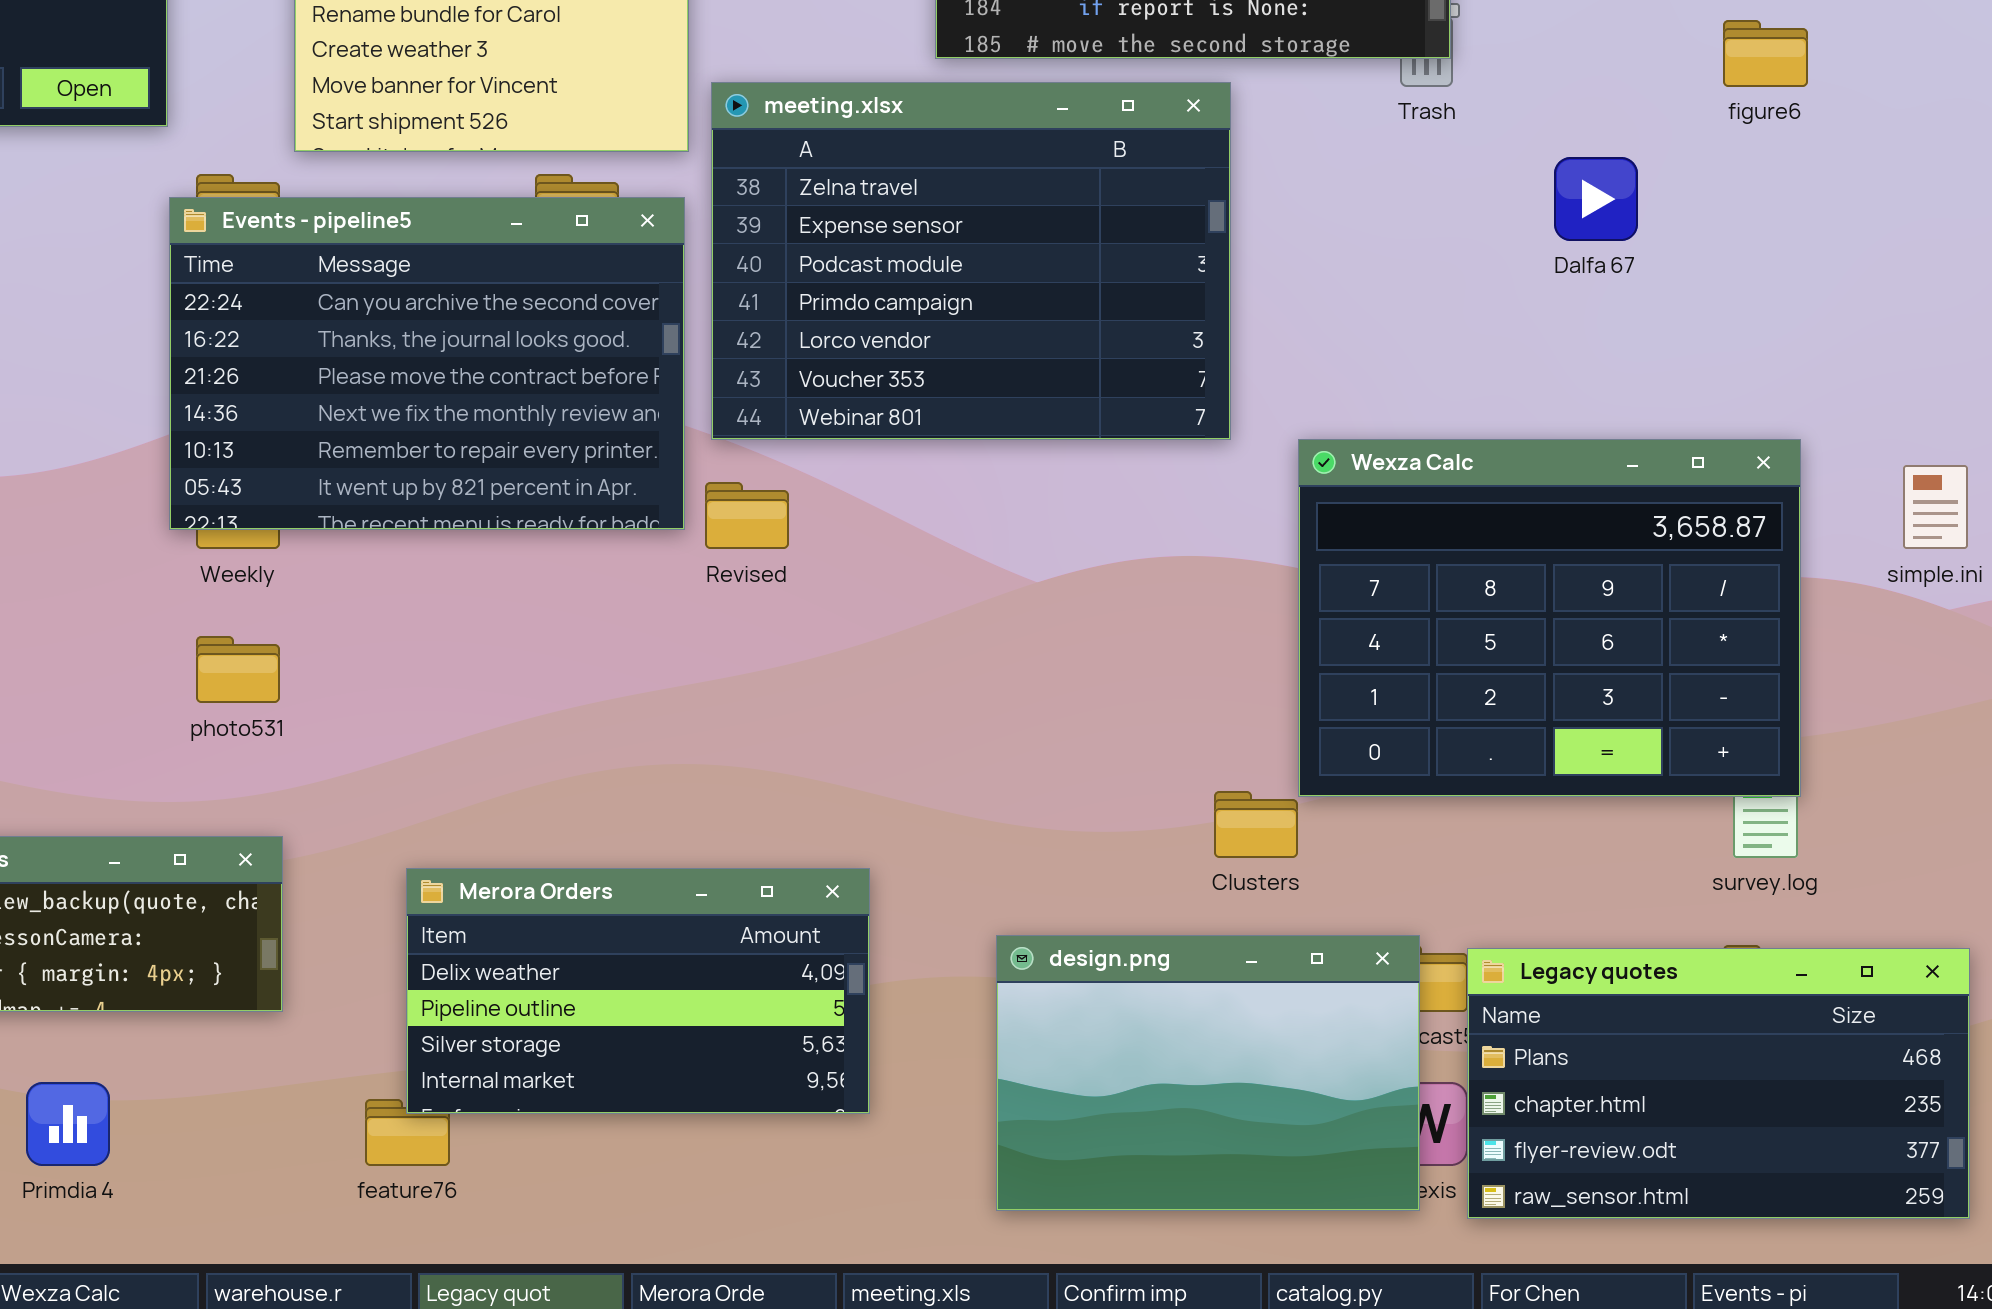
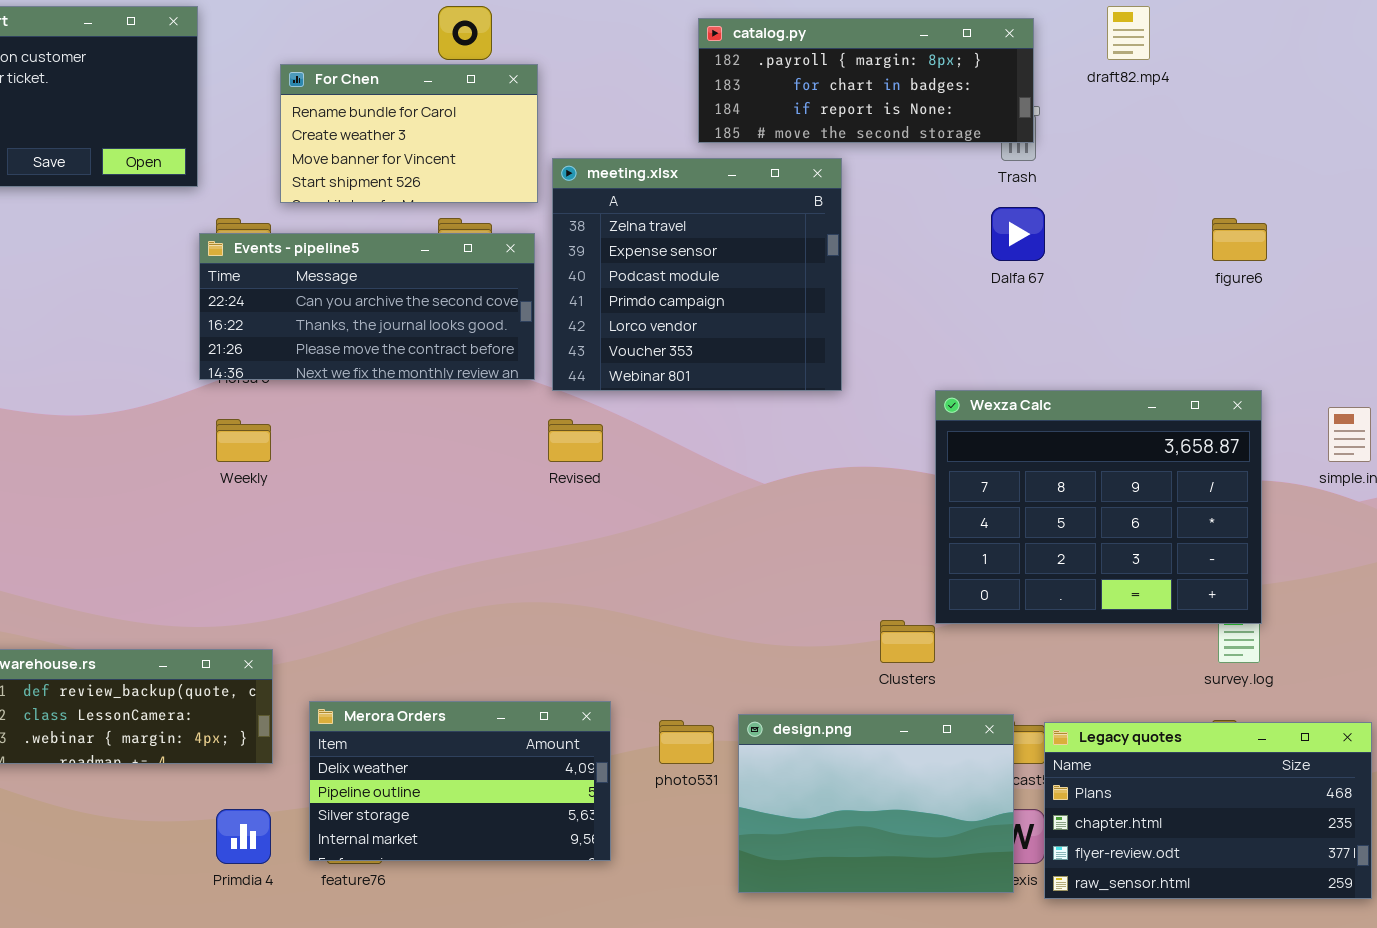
figure6: [1723,20,1808,87] -> [1212,218,1267,261], moved
meeting.xlsx: [711,82,1231,440] -> [552,158,842,391], resized
Dalfa 67: [1554,157,1638,241] -> [991,207,1045,261], moved
Events - pipeline5: [169,197,685,530] -> [199,233,535,380], resized
photo531: [196,636,280,703] -> [659,720,714,764], moved
Merora Orders: [406,868,870,1114] -> [309,701,611,861], moved
Primdia 4: [26,1082,110,1166] -> [216,809,271,864], moved

